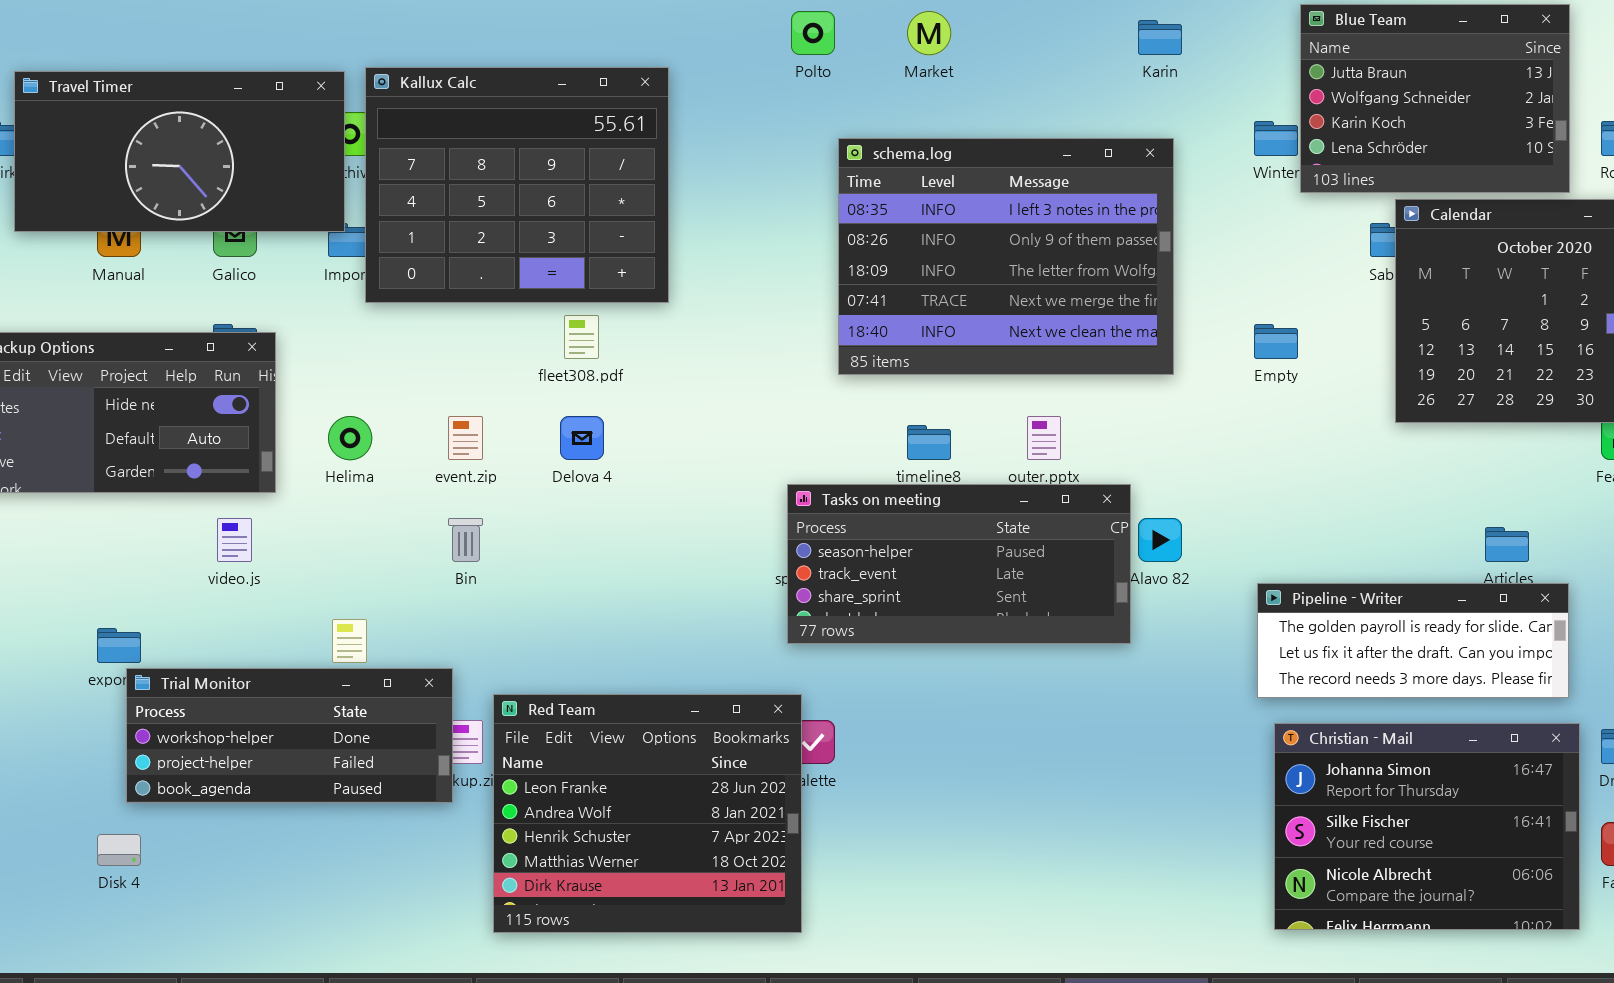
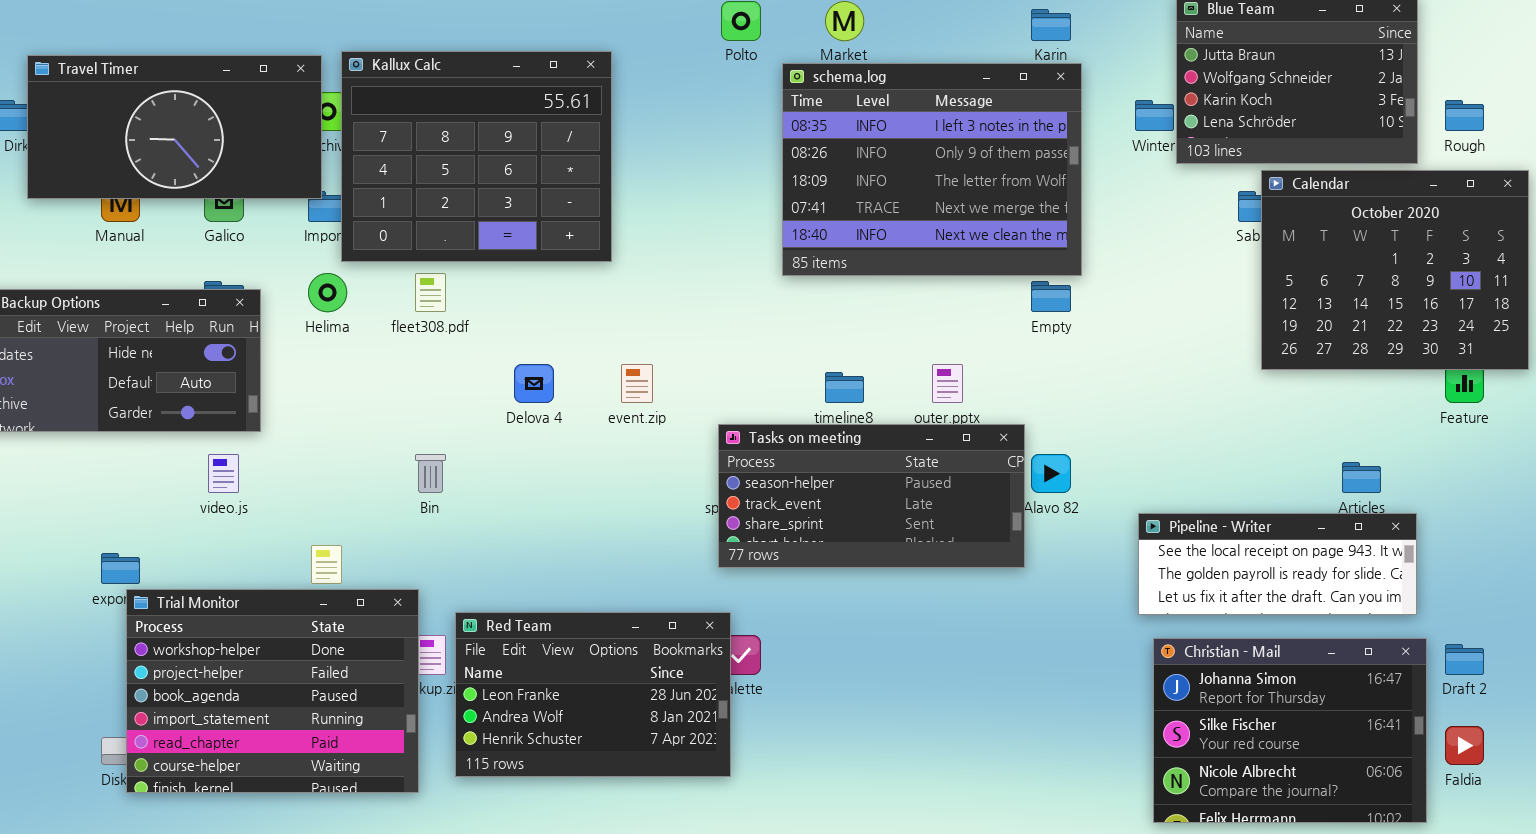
schema.log: [838,138,1174,375] -> [782,63,1082,276], moved
fleet308.pdf: [564,315,599,359] -> [415,273,446,312], moved
Empty: [1254,324,1298,359] -> [1031,281,1071,312], moved
Helima: [328,416,372,460] -> [308,273,347,312], moved
event.zip: [448,416,483,460] -> [621,364,653,403], moved
Pipeline - Writer: [1257,583,1569,698] -> [1138,513,1417,615], scrolled up 1 row
Trial Monitor: [126,668,453,803] -> [126,589,419,793], resized
Red Team: [493,694,802,933] -> [455,612,731,777], resized

